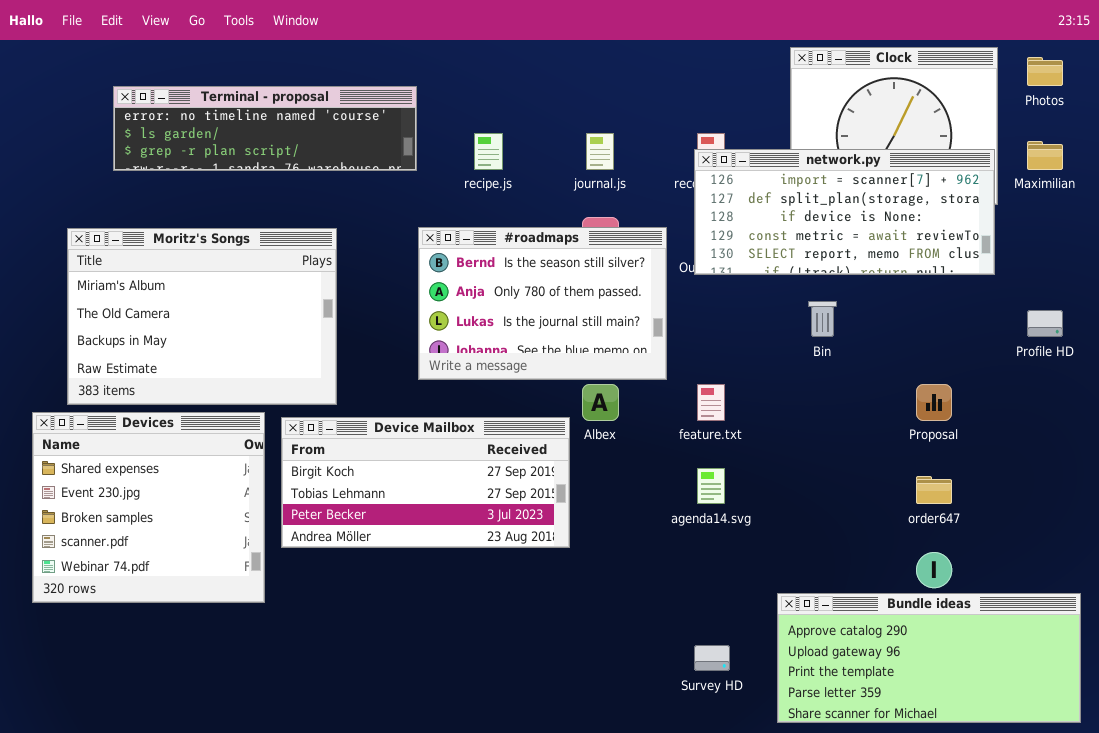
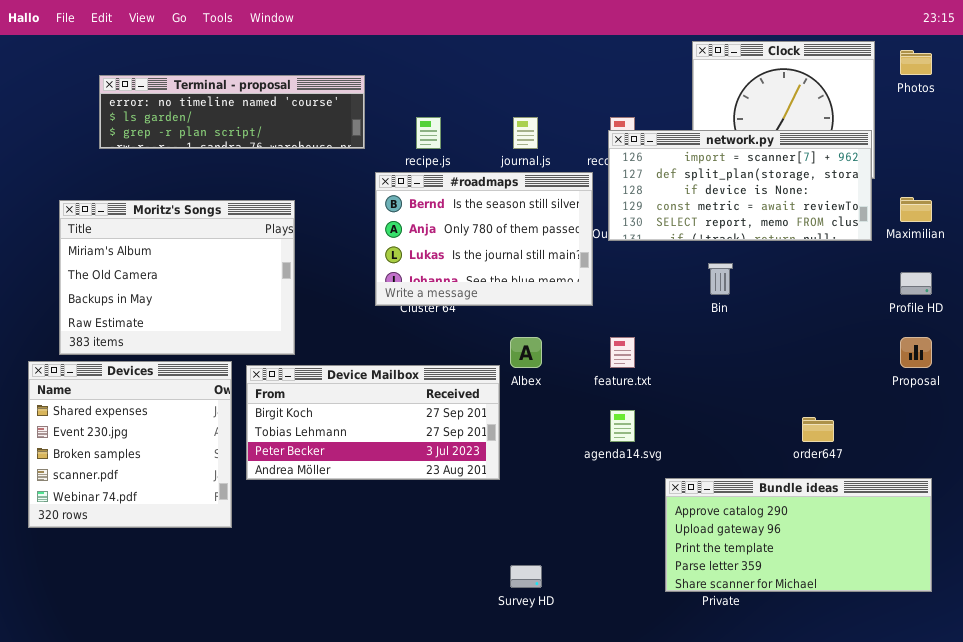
Maximilian: [1027,141,1063,170] -> [900,197,932,222], moved
#roadmaps: [418,227,667,380] -> [375,172,593,306], moved
Proposal: [916,384,952,421] -> [900,337,932,368], moved
Bundle ideas: [777,593,1081,723] -> [665,478,932,592], moved
Survey HD: [694,645,730,671] -> [510,565,542,588], moved

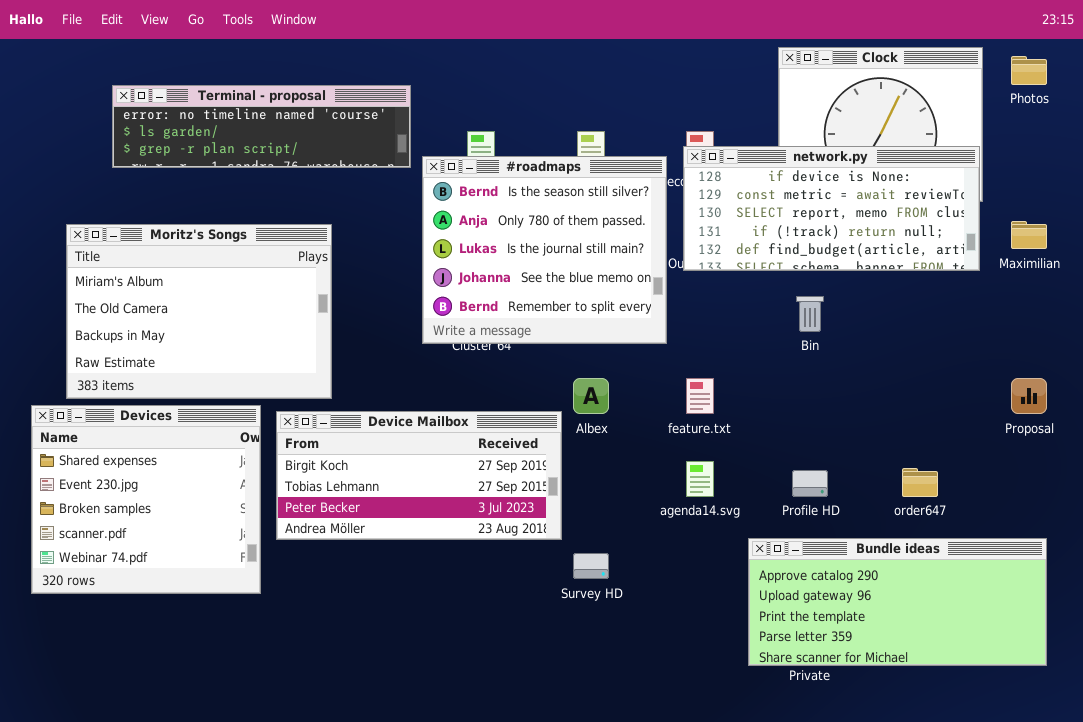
network.py: [608,130,872,241] -> [683,146,980,271], scrolled down 2 rows
#roadmaps: [375,172,593,306] -> [422,156,667,344], resized
Profile HD: [900,272,932,295] -> [792,470,828,497], moved
Survey HD: [510,565,542,588] -> [573,553,609,579], moved

